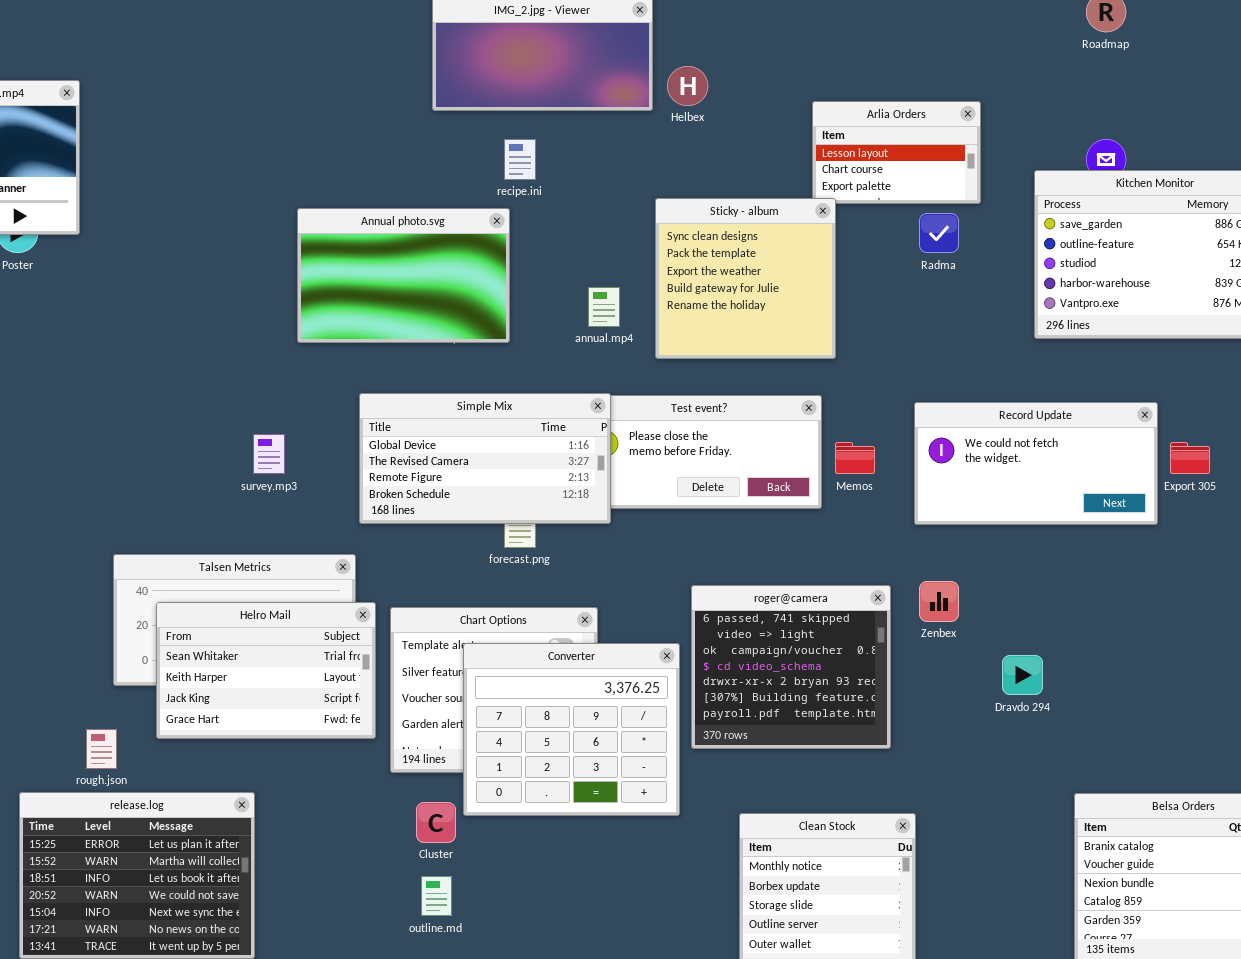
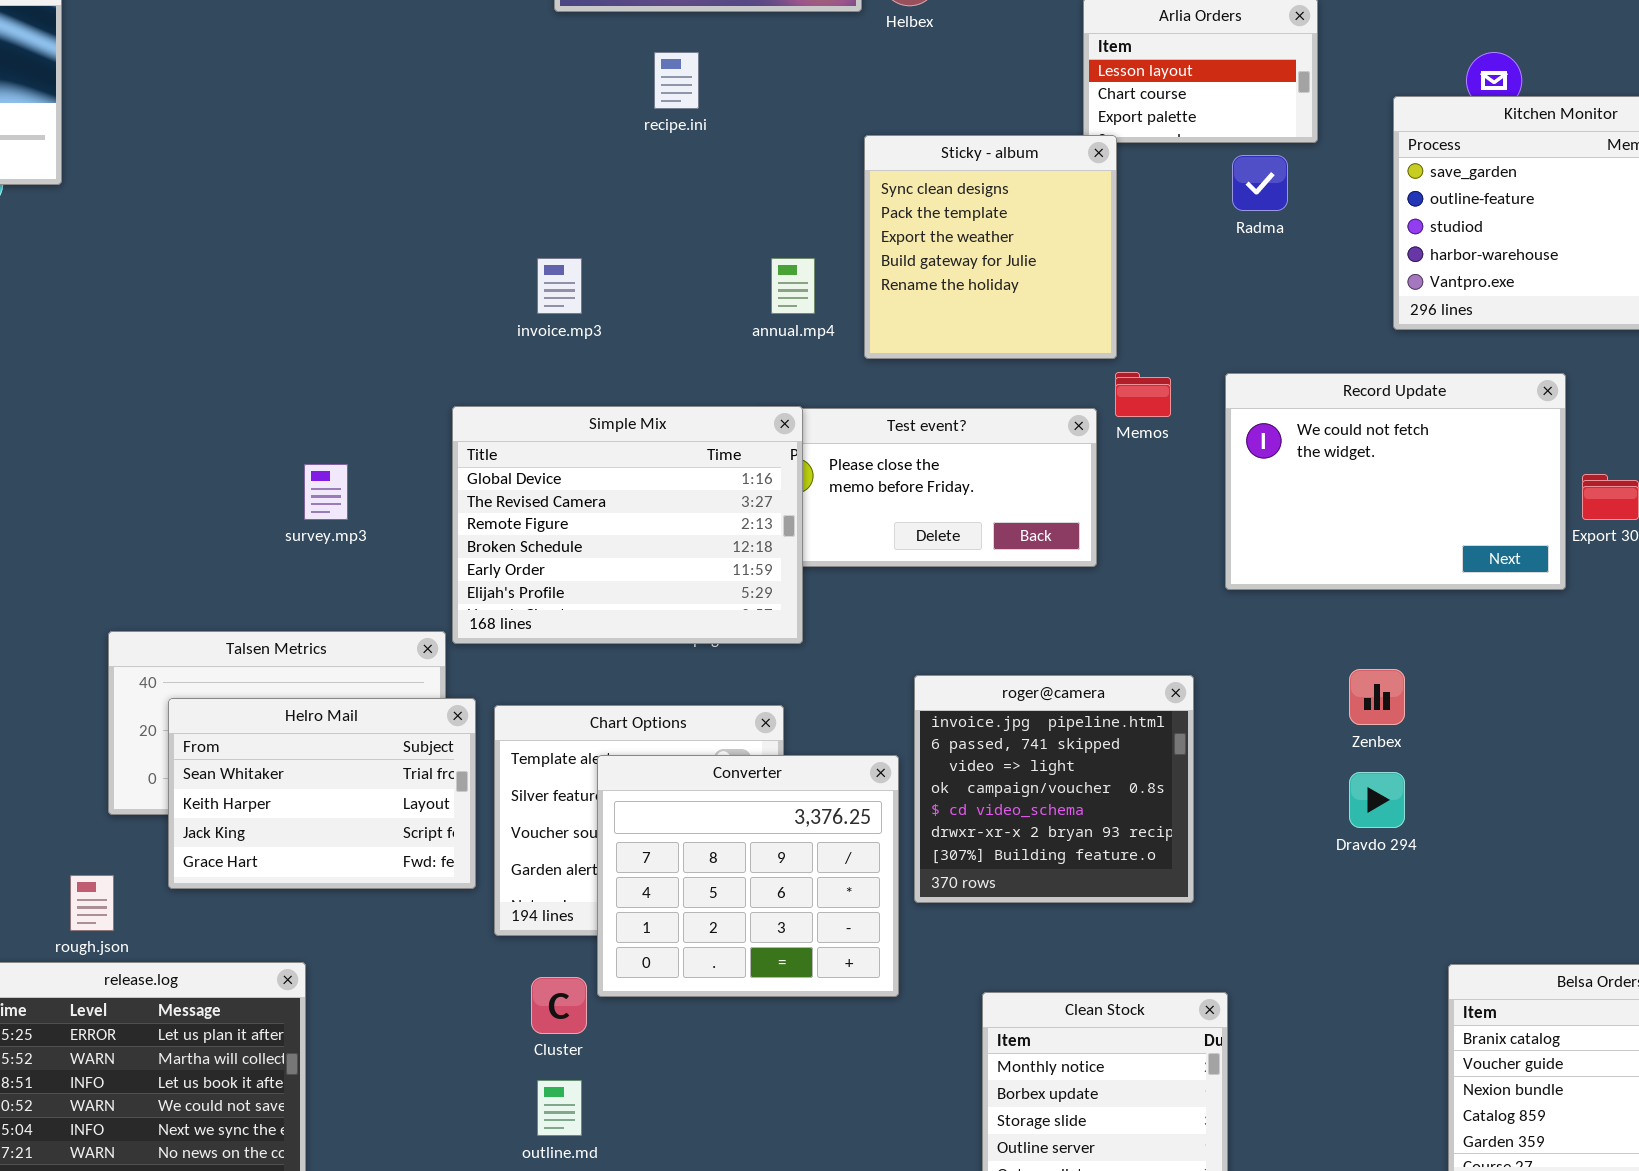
Annual photo.svg: [297,208,510,343] -> none, closed
Simple Mix: [359,393,611,524] -> [452,406,803,644], resized
Record Update: [914,402,1158,525] -> [1225,373,1566,590], resized
Memos: [835,442,875,474] -> [1115,372,1171,417], moved
Zenbex: [919,581,959,622] -> [1349,669,1405,725], moved
roger@camera: [691,585,891,749] -> [914,675,1194,903], scrolled up 1 row

